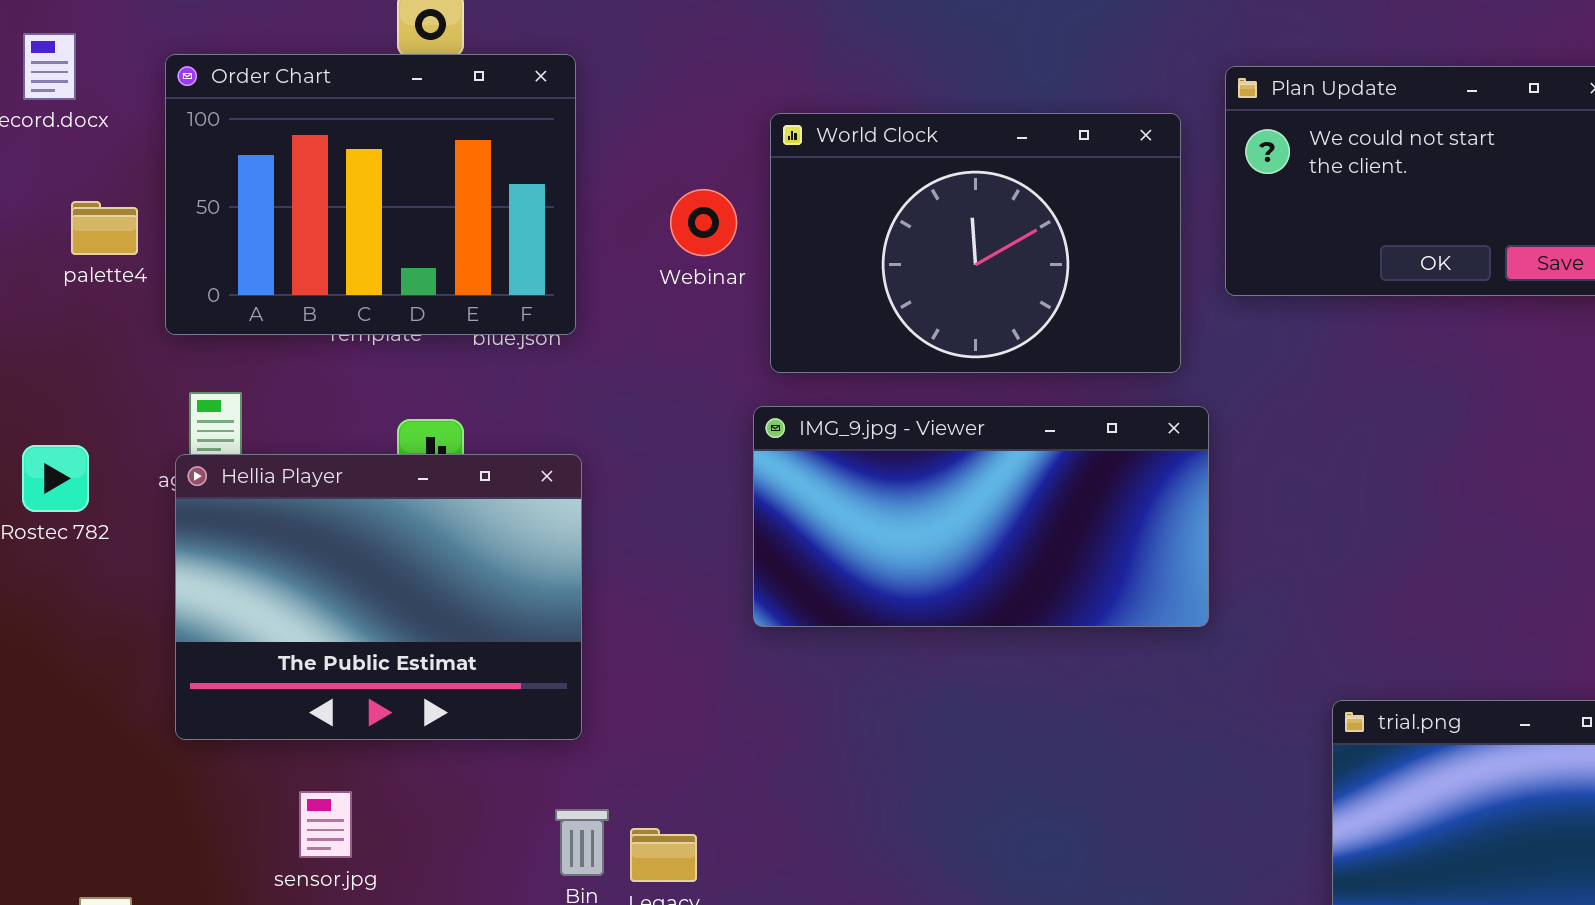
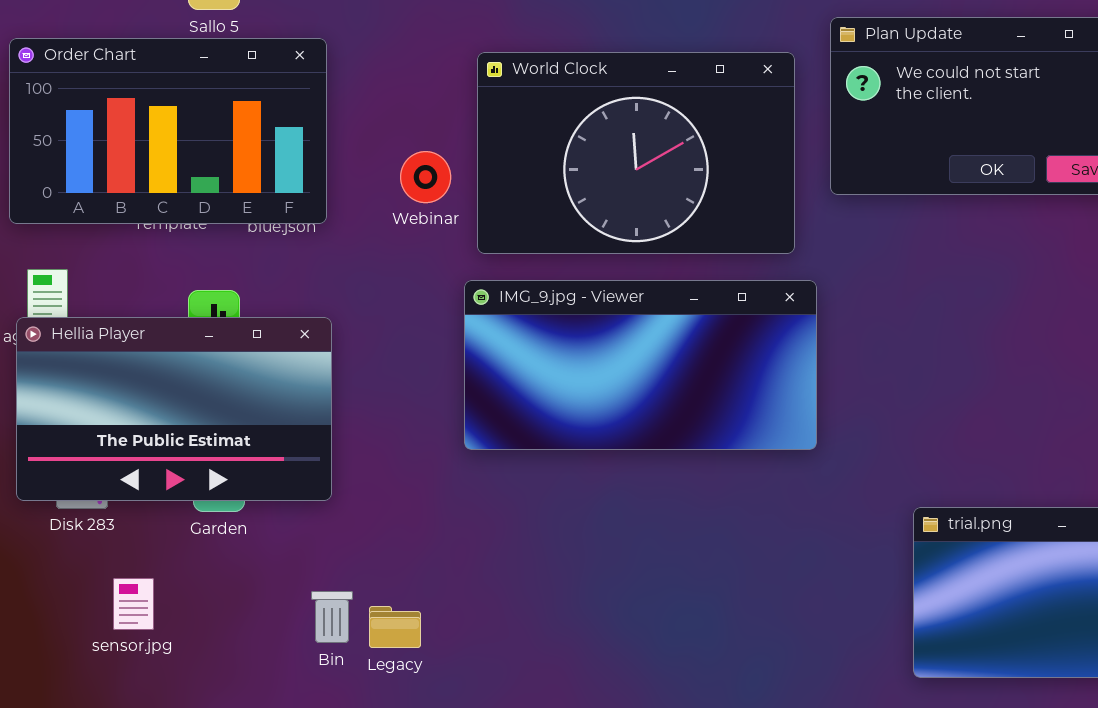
Order Chart: [165,54,576,335] -> [9,38,327,224], resized
Webinar: [670,189,737,256] -> [400,151,451,203], moved
Hellia Player: [175,454,582,740] -> [16,317,332,501], resized

